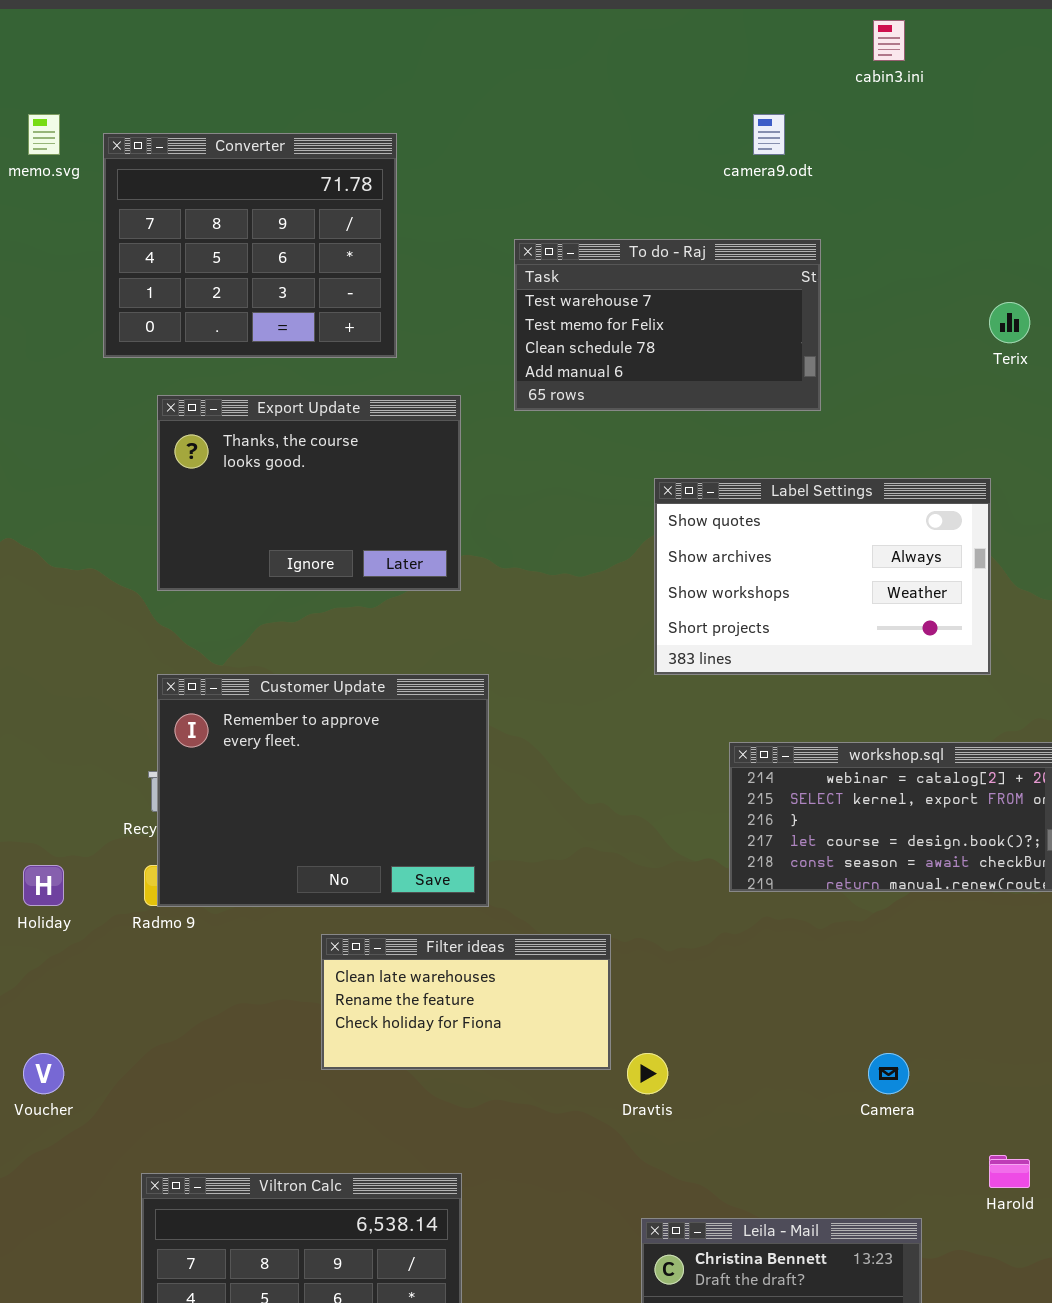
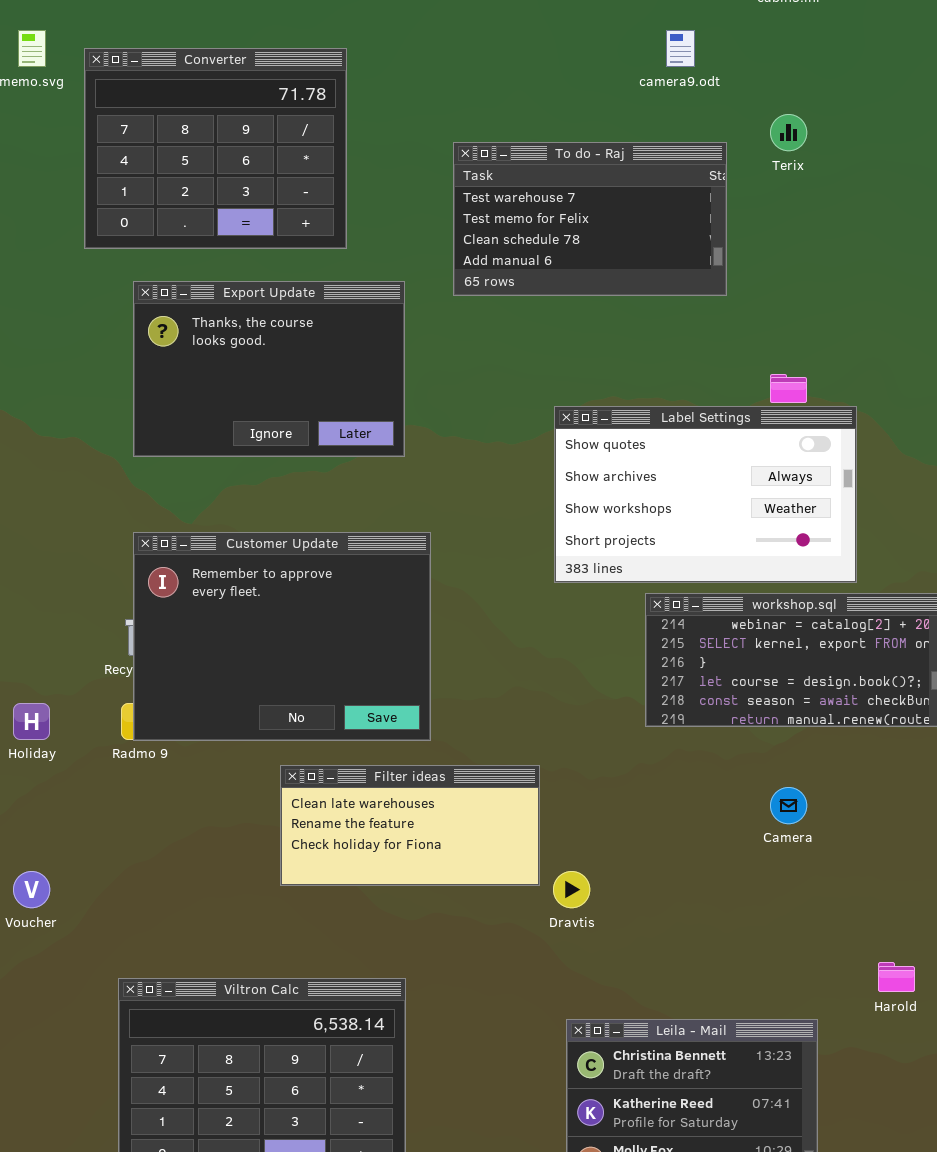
Terix: [989,302,1030,343] -> [770,114,807,151], moved
Label Settings: [654,478,991,675] -> [554,406,857,583], moved
Camera: [868,1053,909,1094] -> [770,787,807,824], moved

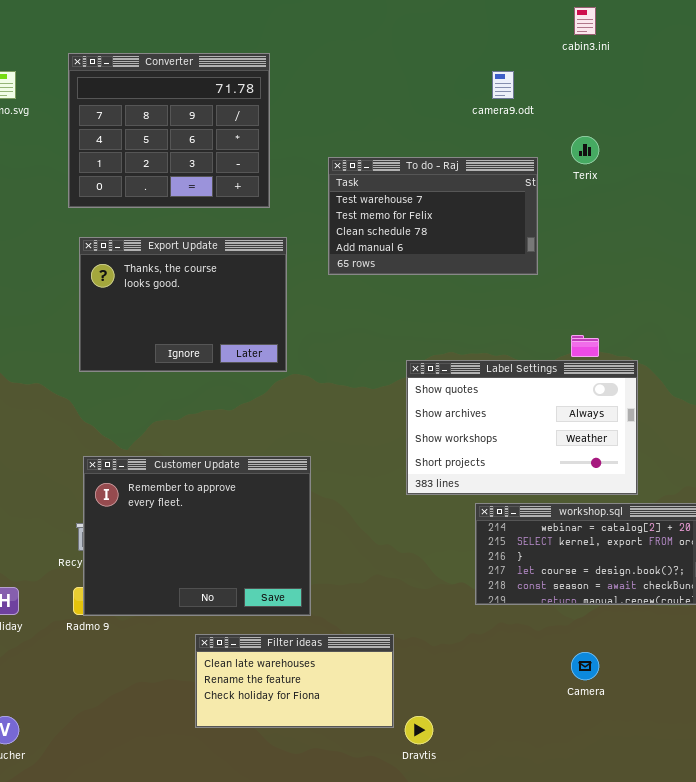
Converter: [84,48,347,249] -> [68,53,270,208], moved
Export Update: [133,281,405,457] -> [79,237,287,372], moved

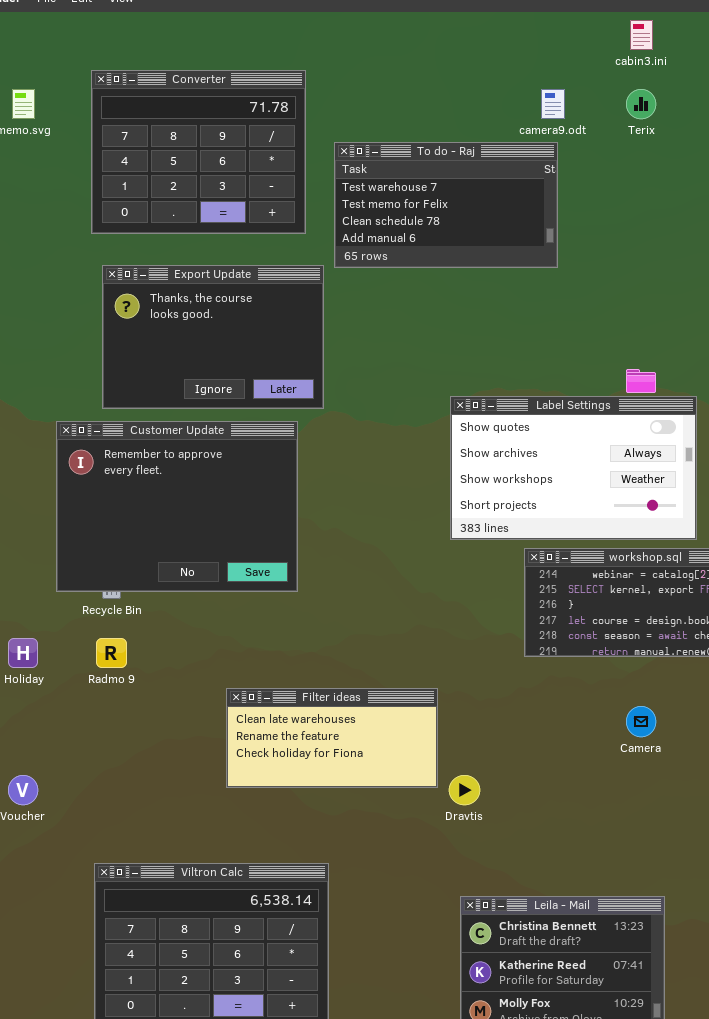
Terix: [571,136,599,164] -> [626,89,656,119], moved
To do - Raj: [328,157,538,275] -> [334,142,558,268], moved
Customer Update: [83,456,311,616] -> [56,421,298,592], moved

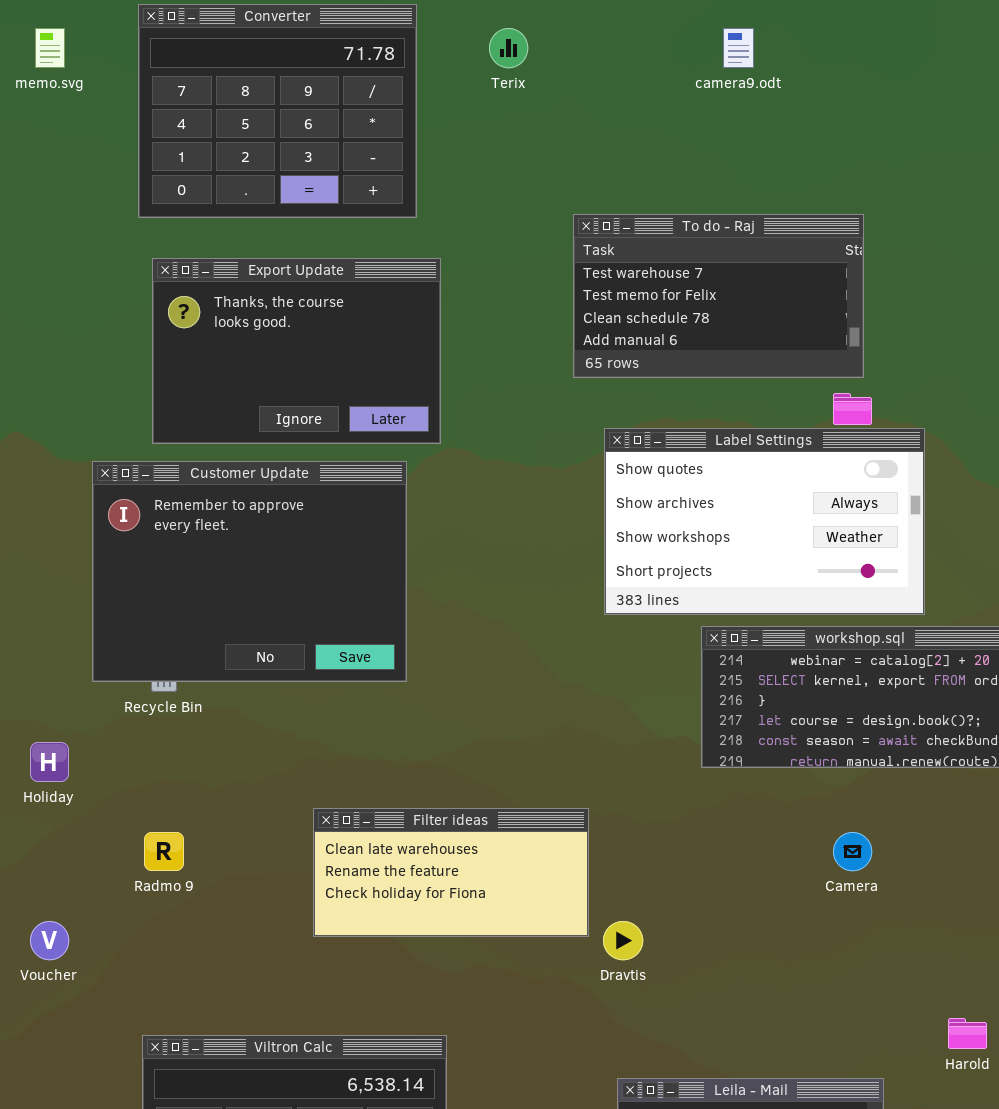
Terix: [626,89,656,119] -> [489,28,528,68], moved
To do - Raj: [334,142,558,268] -> [573,214,864,378], moved
Radmo 9: [96,638,127,668] -> [144,832,184,871], moved

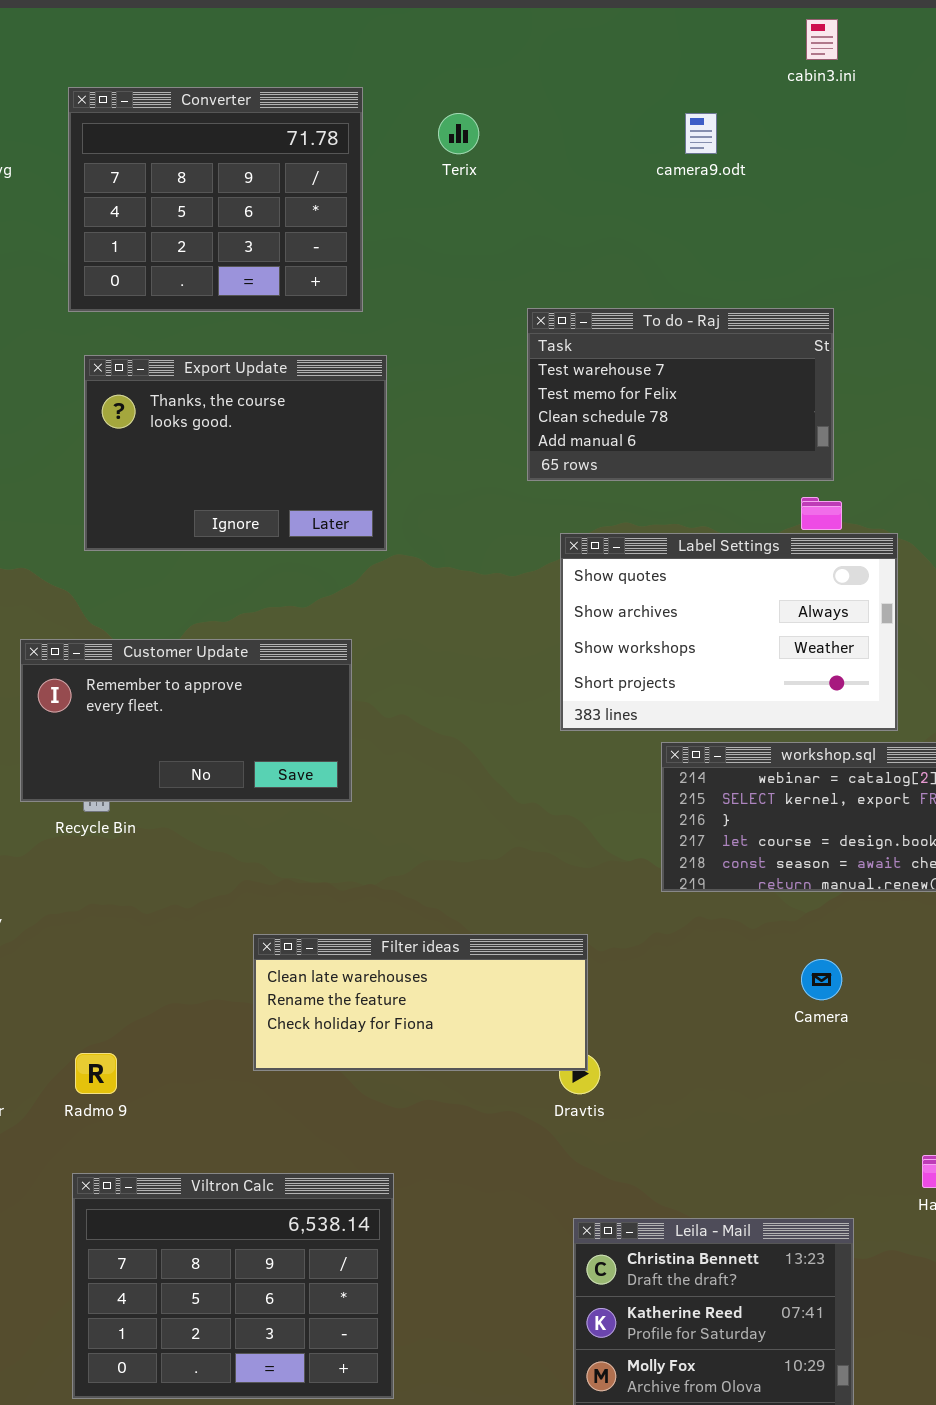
Customer Update: [92,461,407,682] -> [20,639,352,802], resized
Filter ideas: [313,808,589,937] -> [253,934,588,1071], resized
Radmo 9: [144,832,184,871] -> [75,1053,117,1094], moved

